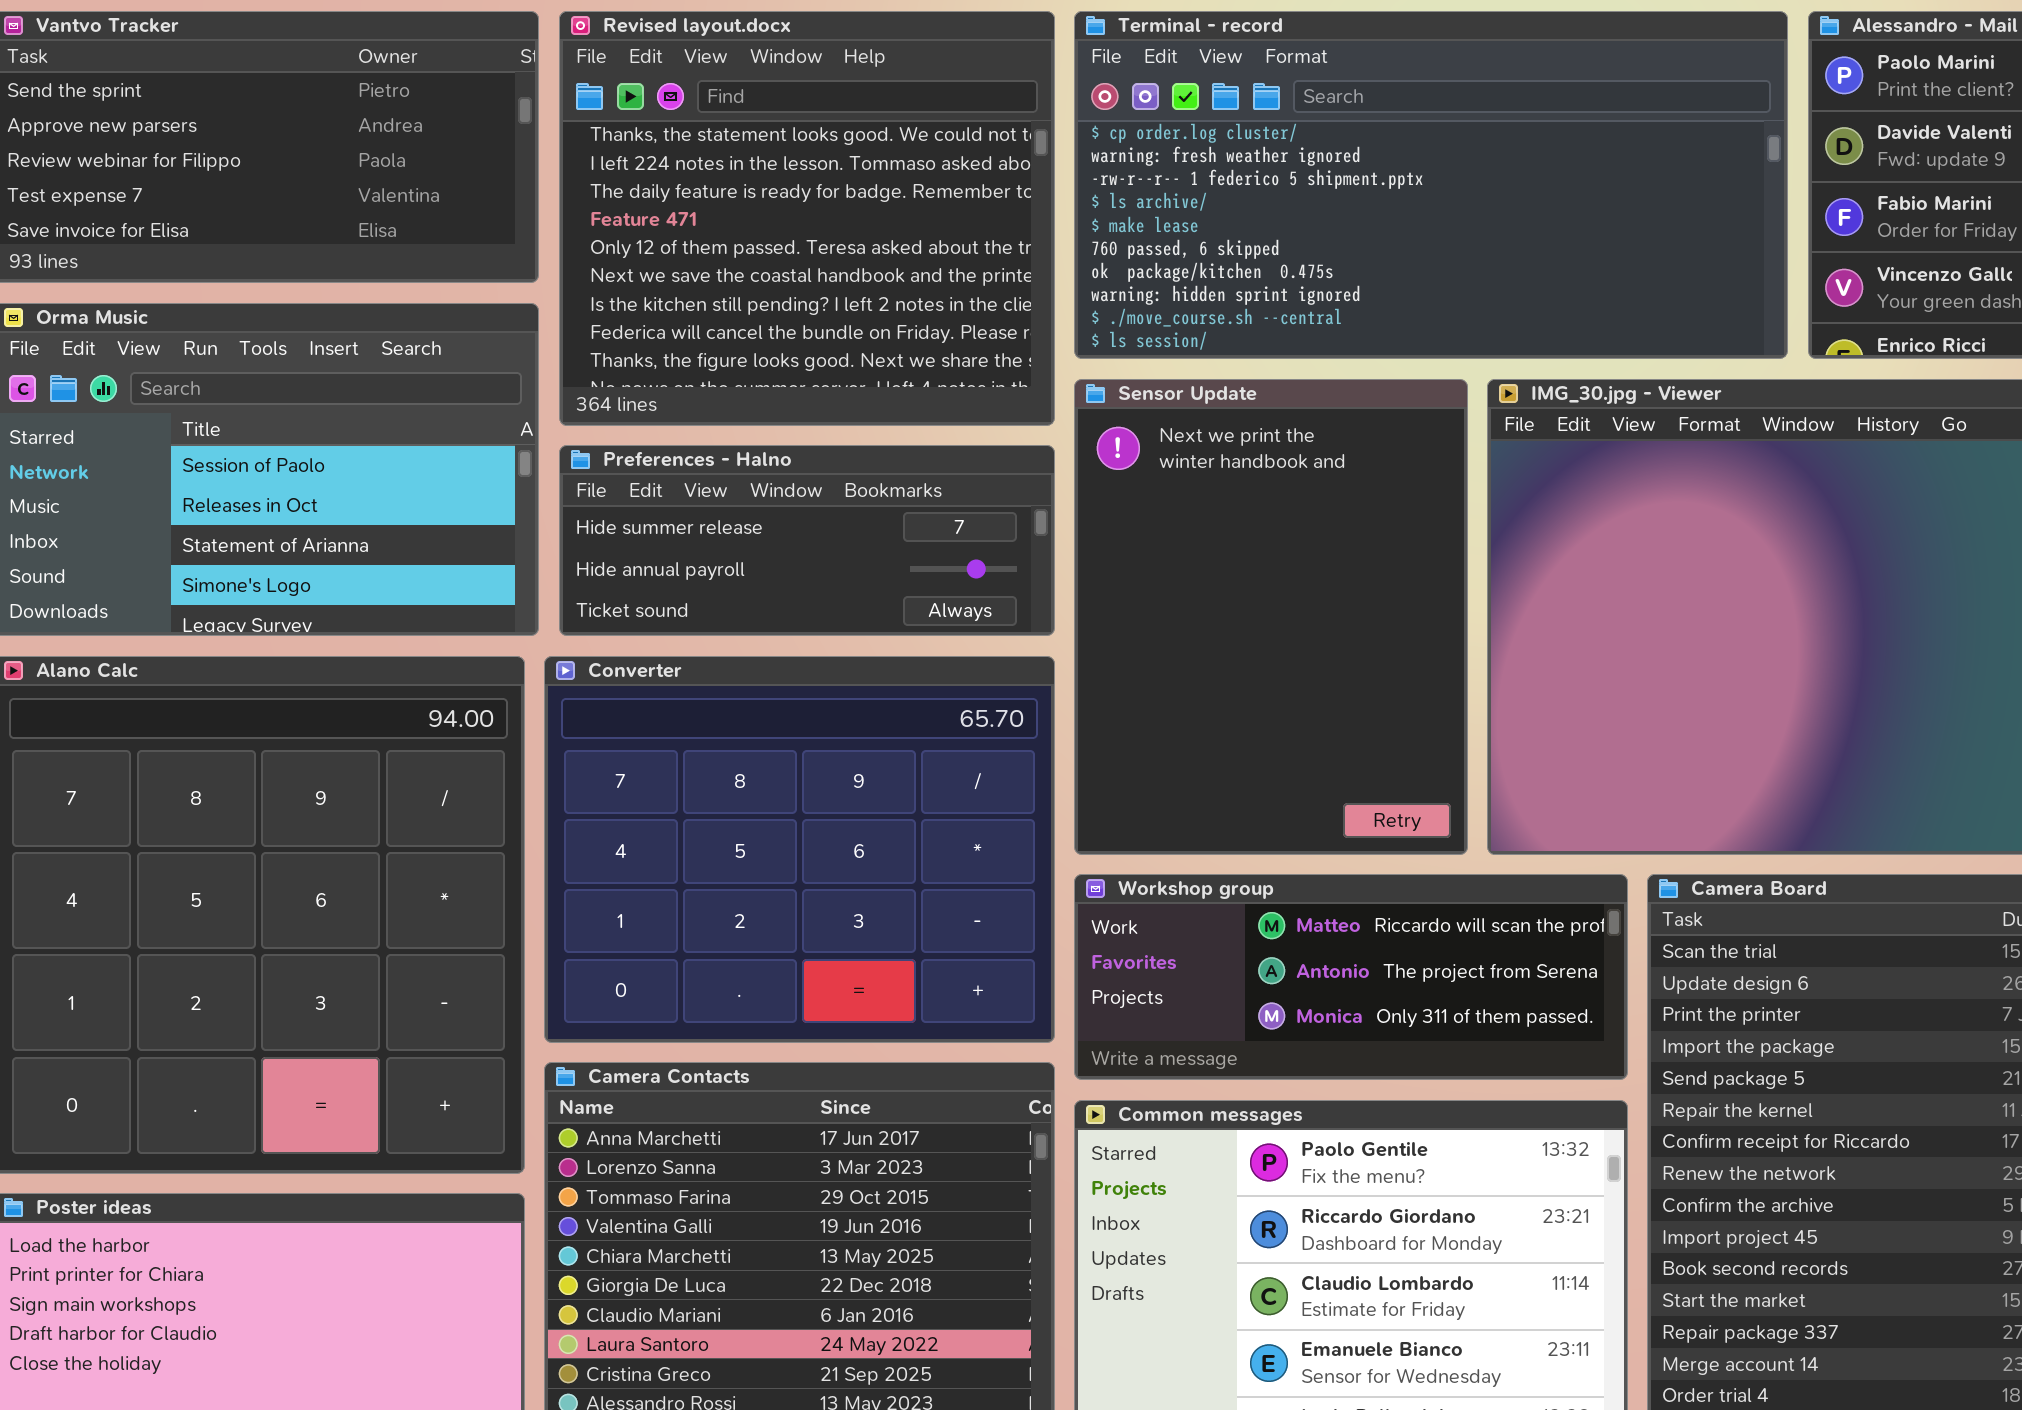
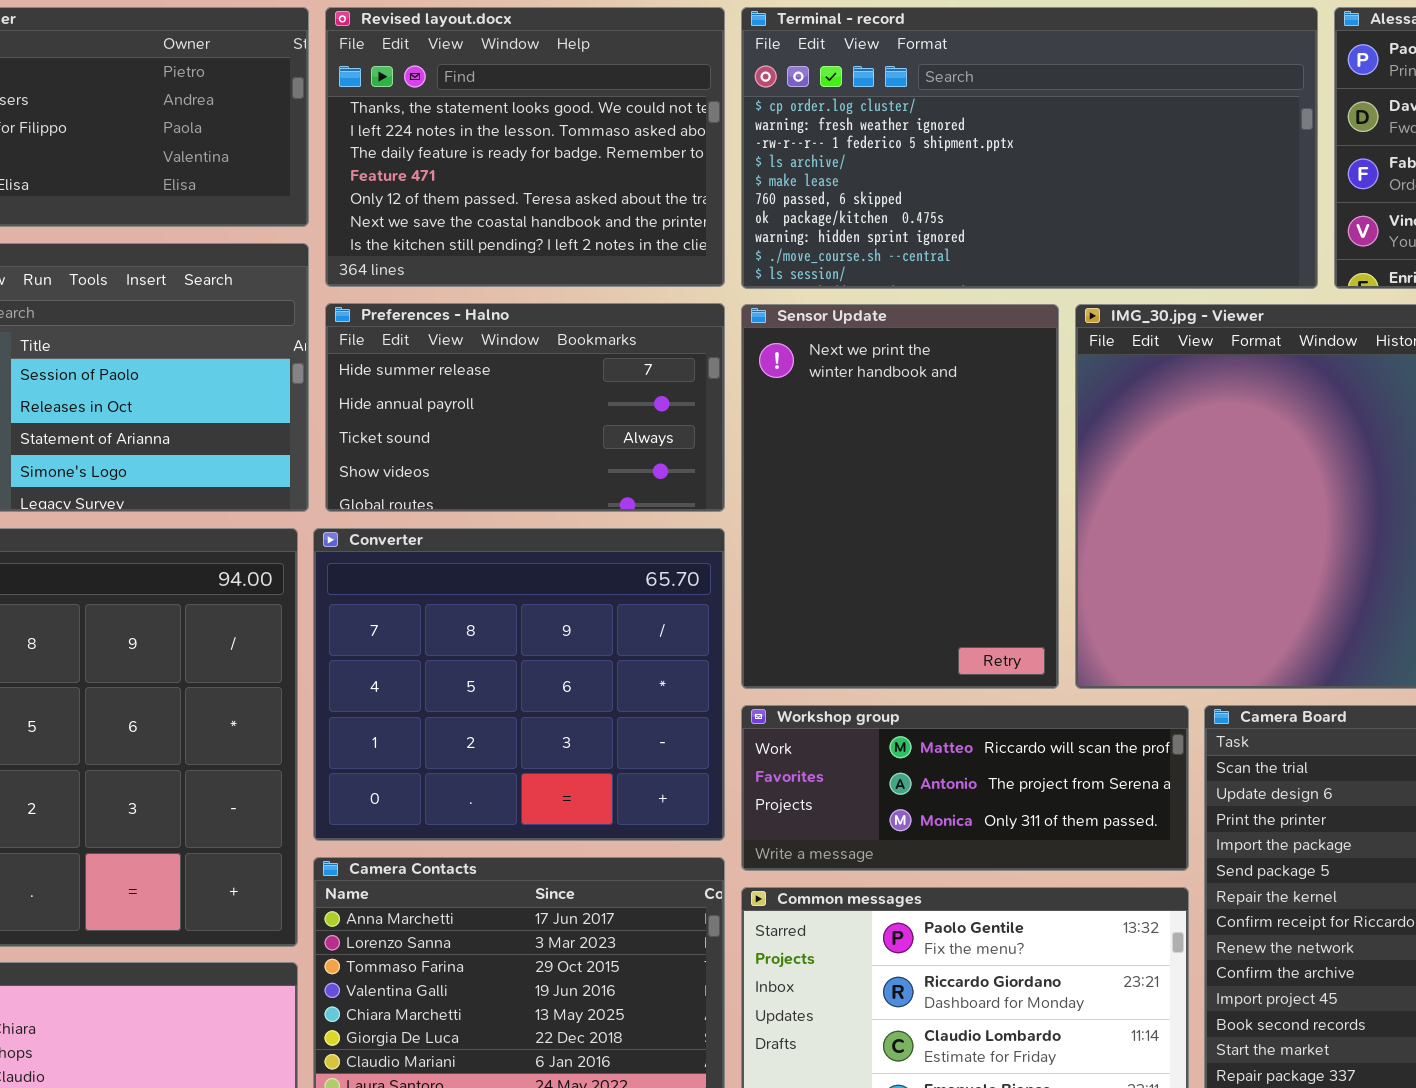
Revised layout.docx: [559,11,1055,426] -> [325,7,725,287], resized
Preferences - Halno: [559,445,1055,636] -> [325,303,725,512], resized

